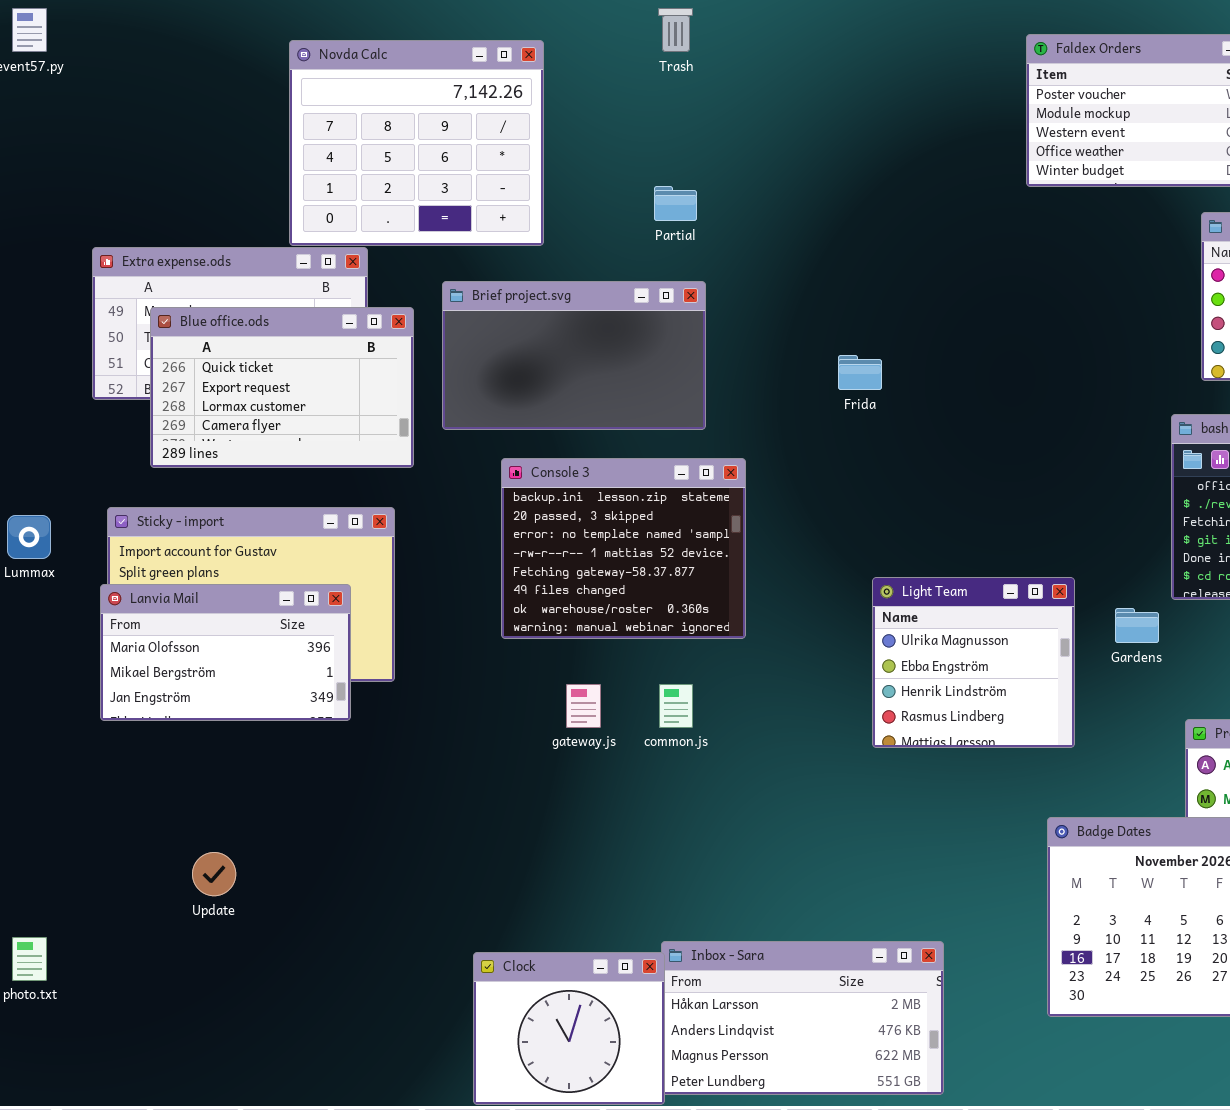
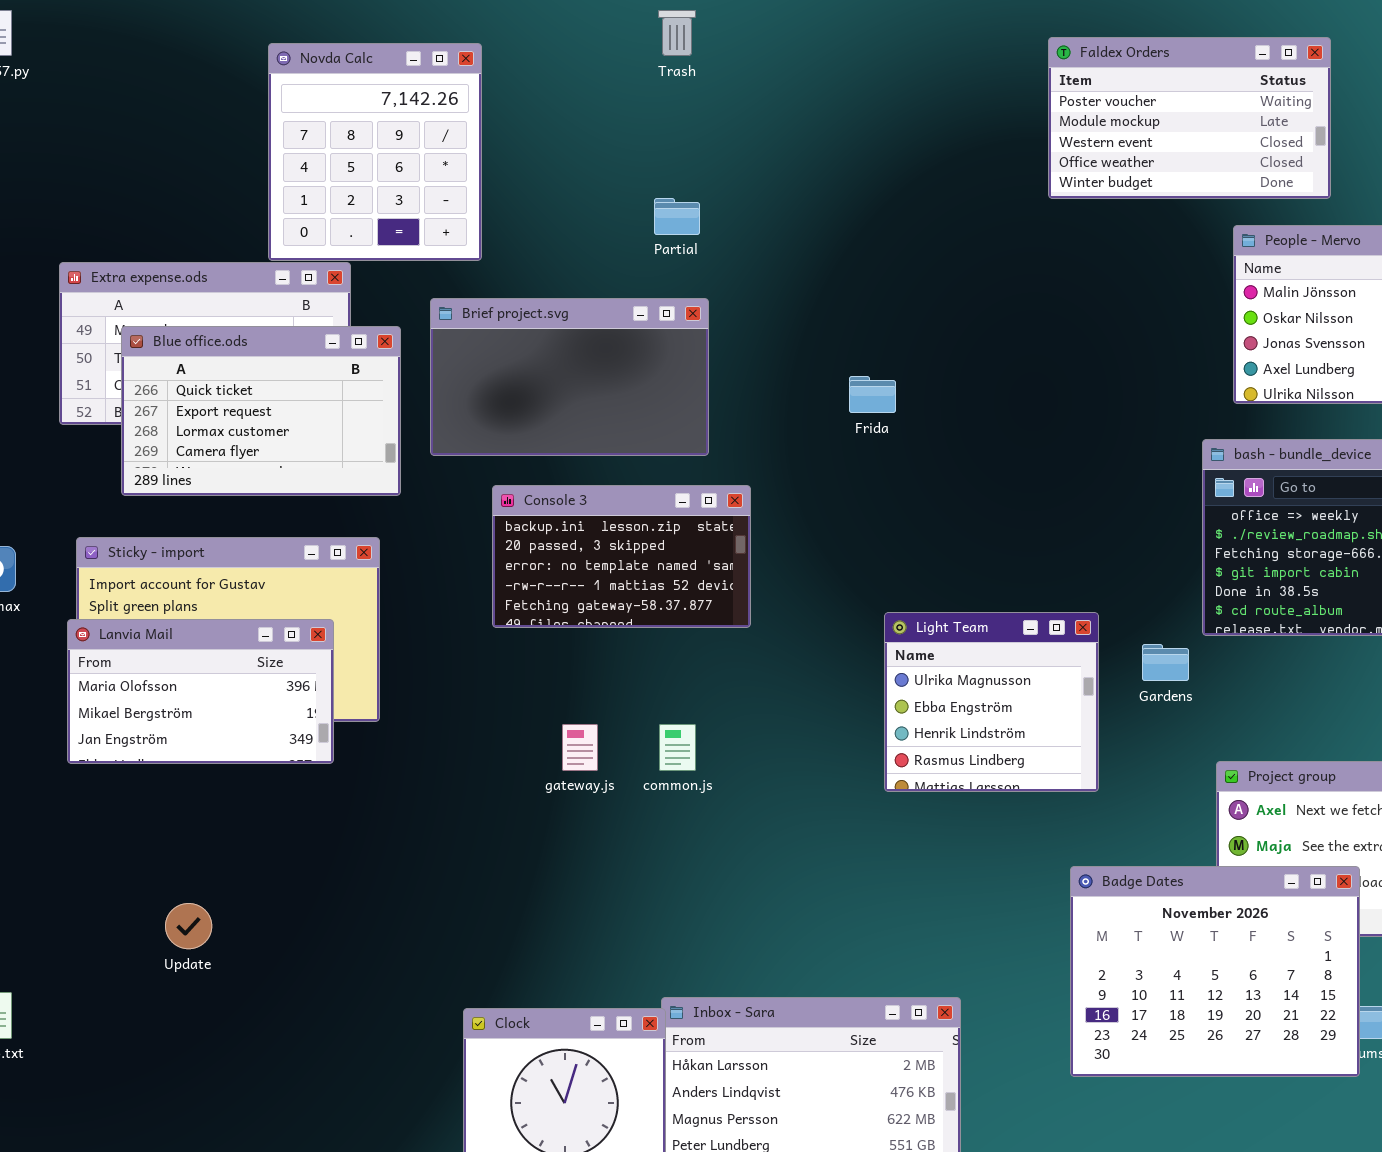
Novda Calc: [289,40,544,246] -> [268,43,482,261], resized
Console 3: [501,458,746,639] -> [492,485,751,628], resized

